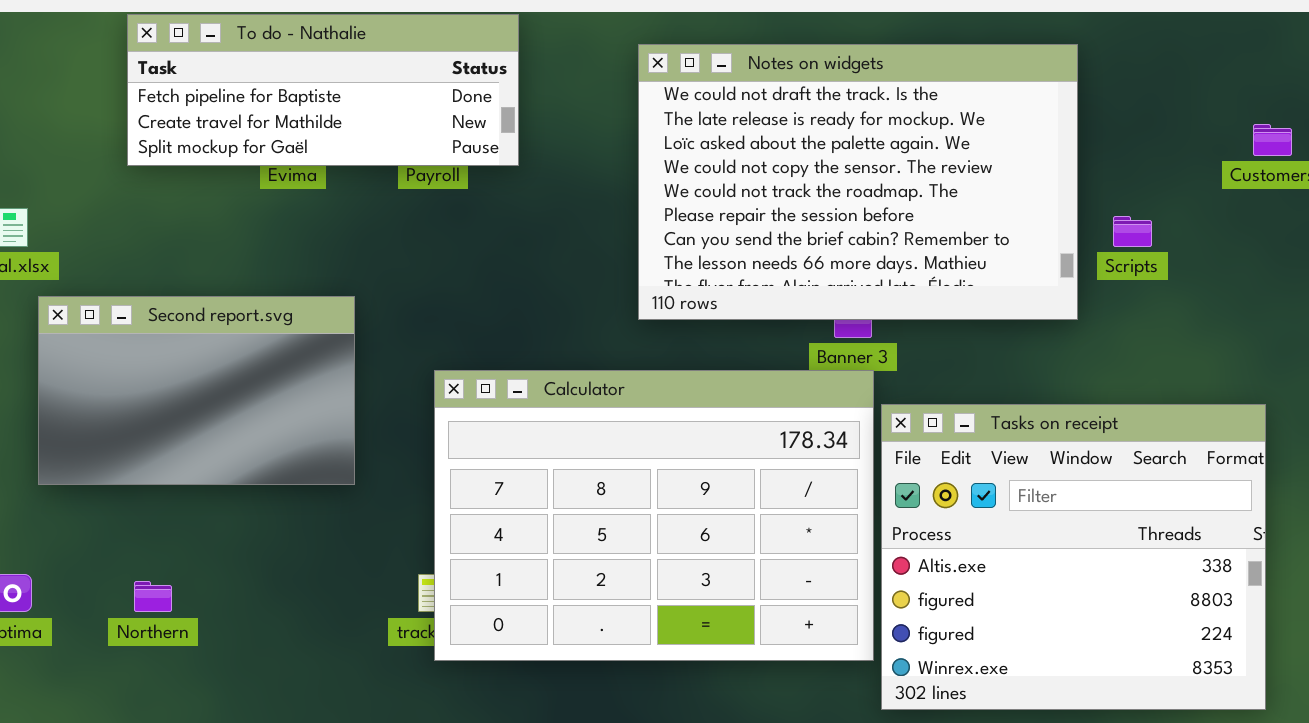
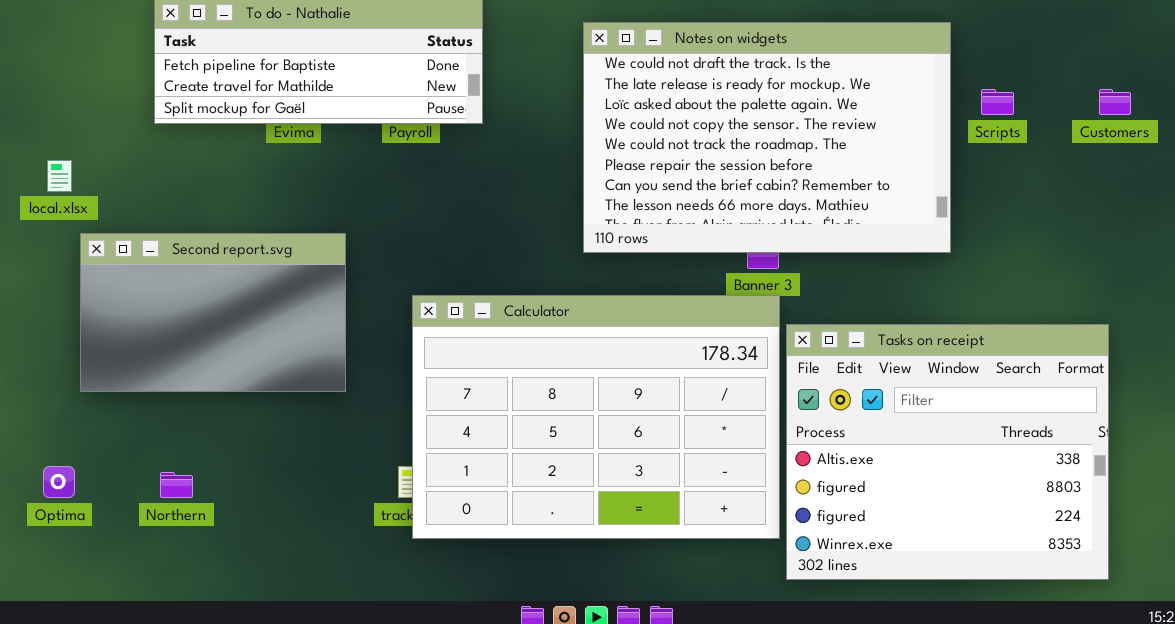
Scripts: [1113,216,1152,247] -> [981,89,1014,115], moved

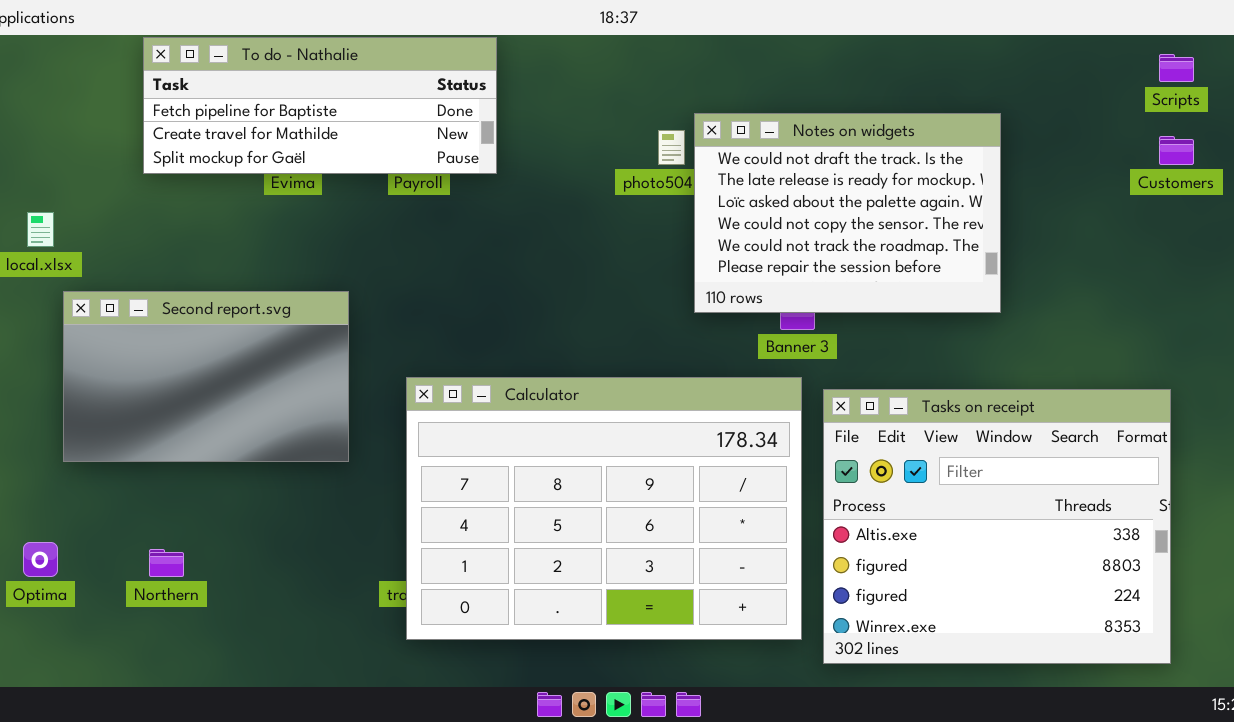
Notes on widgets: [583,22,951,253] -> [694,113,1001,313], resized
Scripts: [981,89,1014,115] -> [1159,54,1194,82], moved
Calculator: [412,295,780,539] -> [406,377,802,640], moved

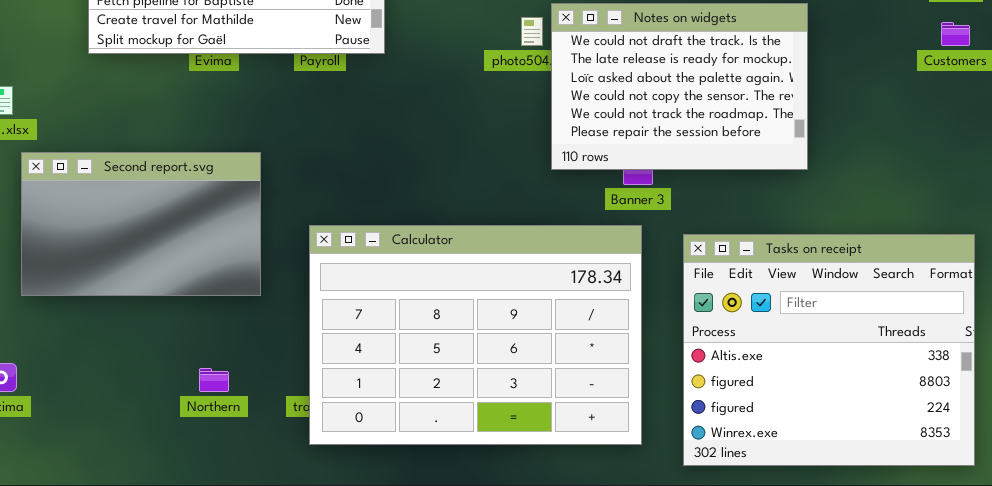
Tasks on receipt: [823,389,1171,664] -> [683,234,975,466], moved
Northern: [149,549,184,577] -> [199,368,229,392], moved

